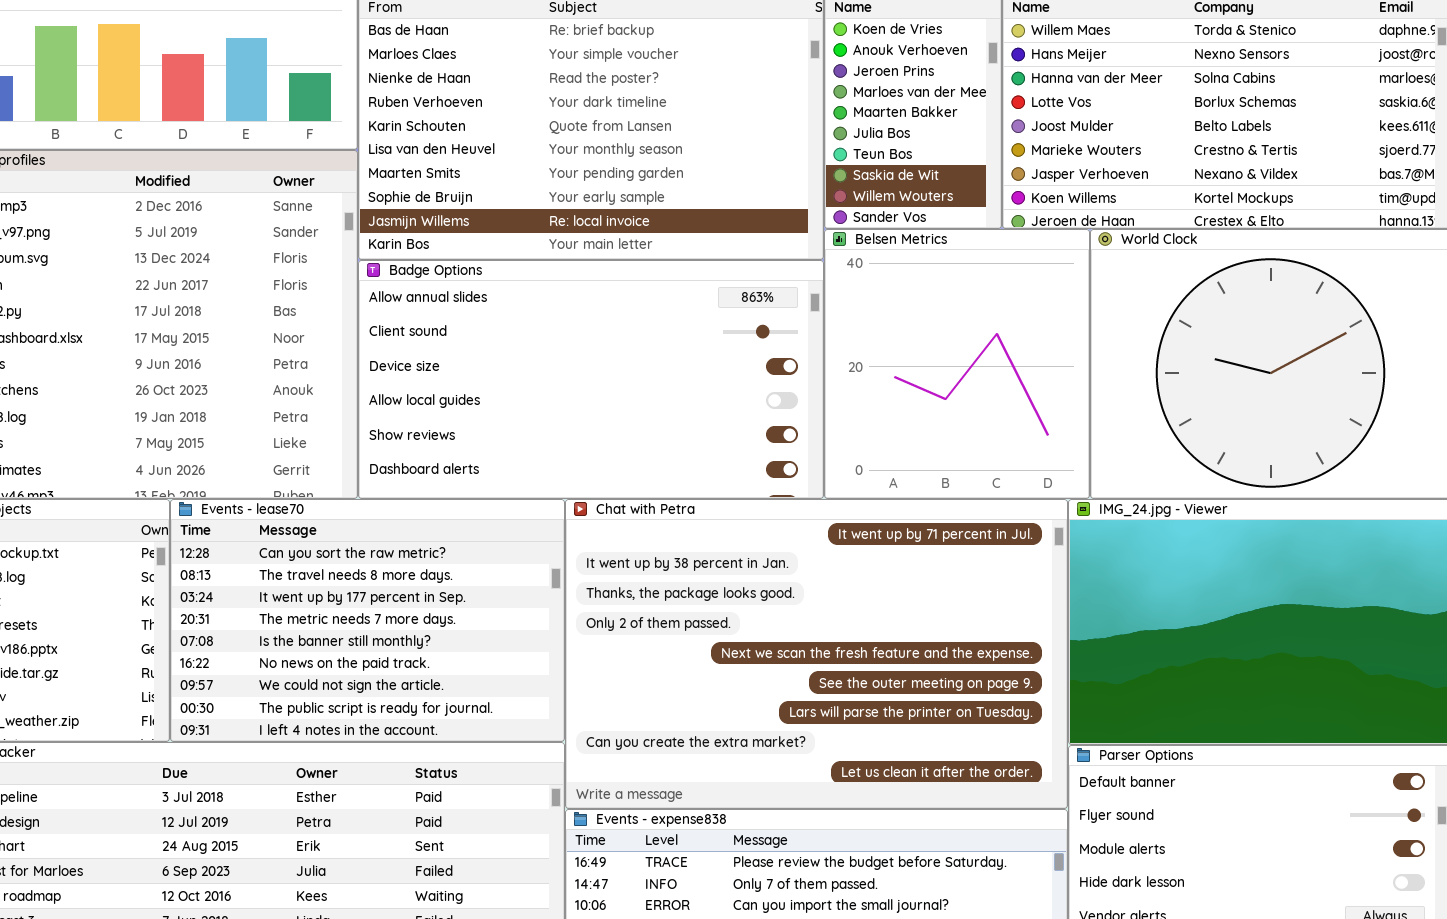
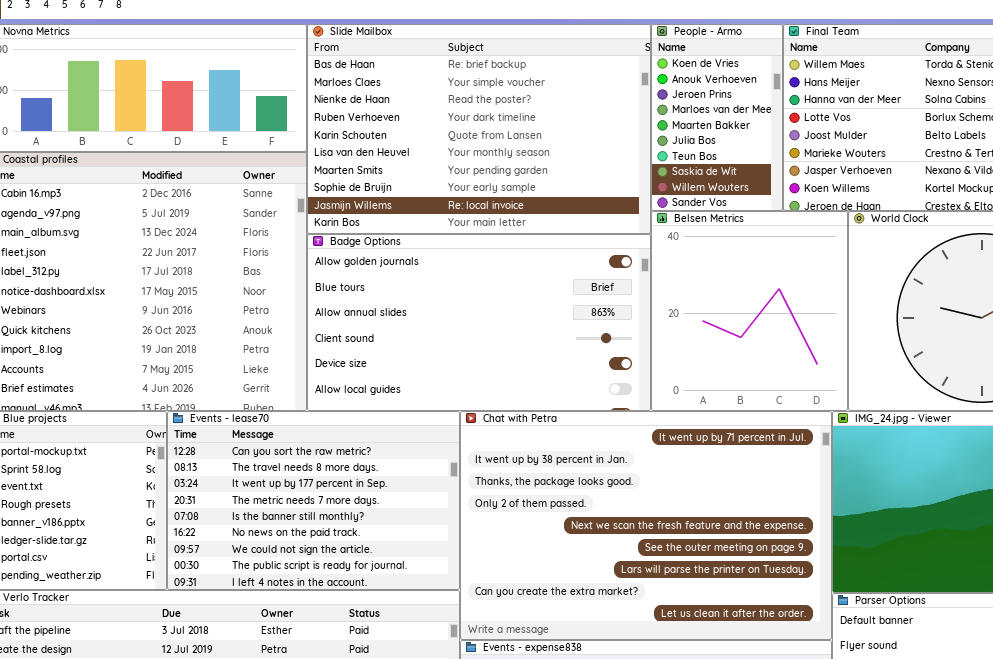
Badge Options: [358,260,824,499] -> [307,234,651,411], scrolled up 2 rows

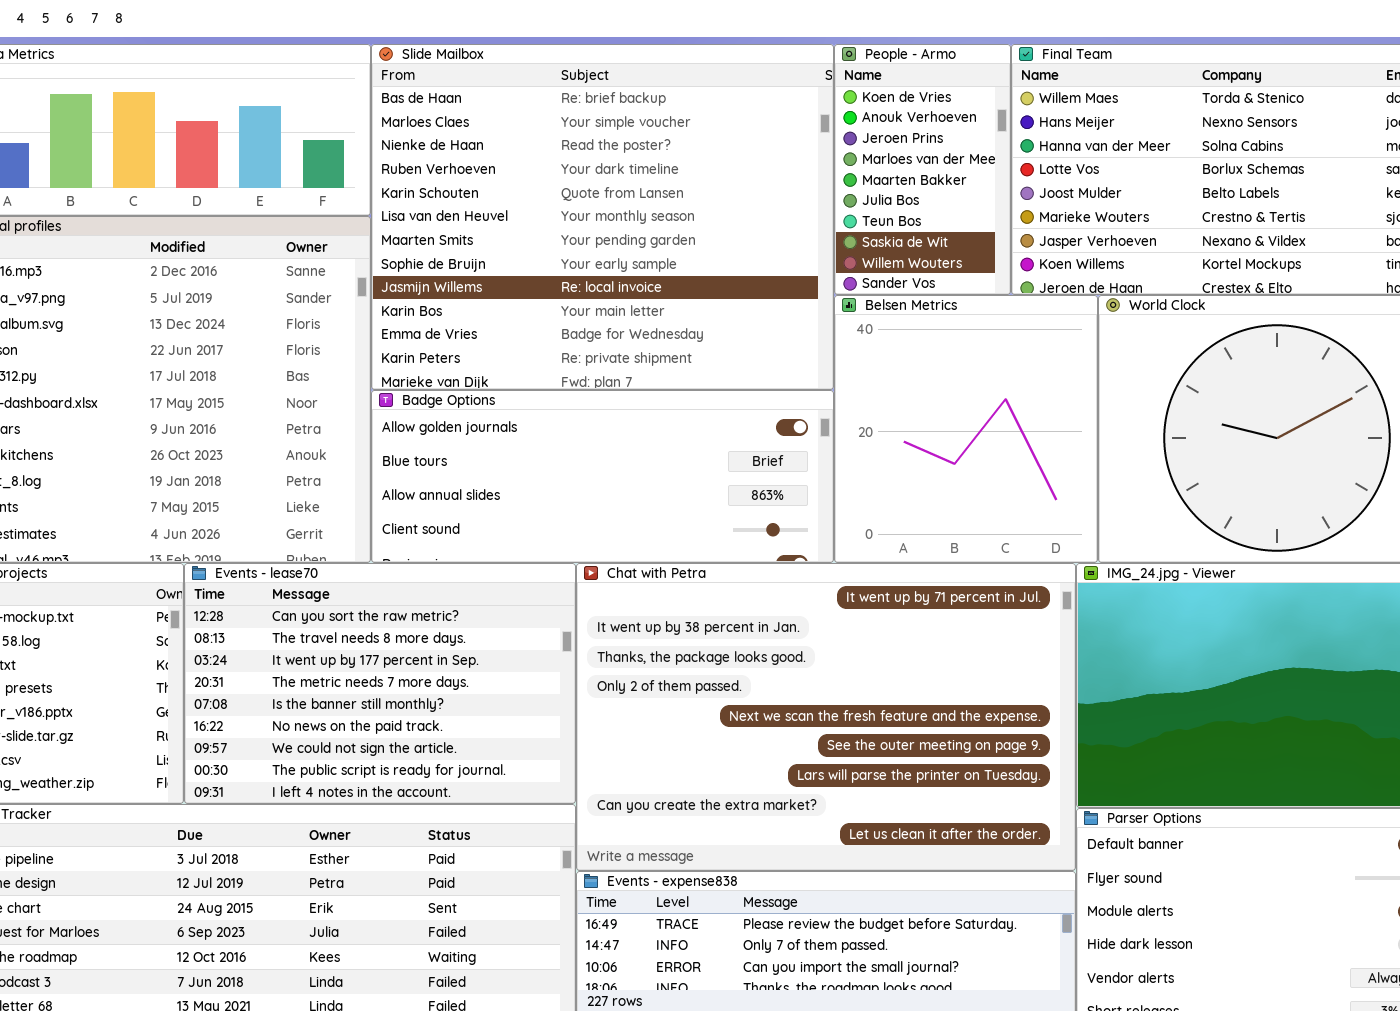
Slide Mailbox: [307,24,651,234] -> [371,44,834,390], resized
Badge Options: [307,234,651,411] -> [371,390,834,563], resized

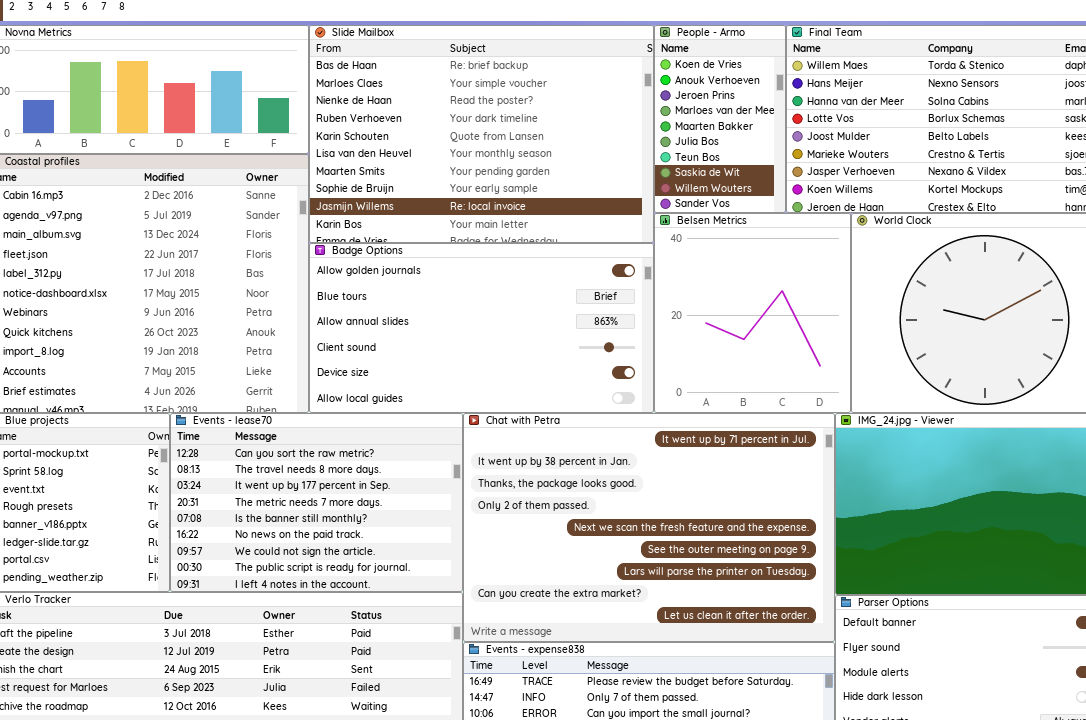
Slide Mailbox: [371,44,834,390] -> [309,25,654,243], resized
Badge Options: [371,390,834,563] -> [309,243,654,413], resized

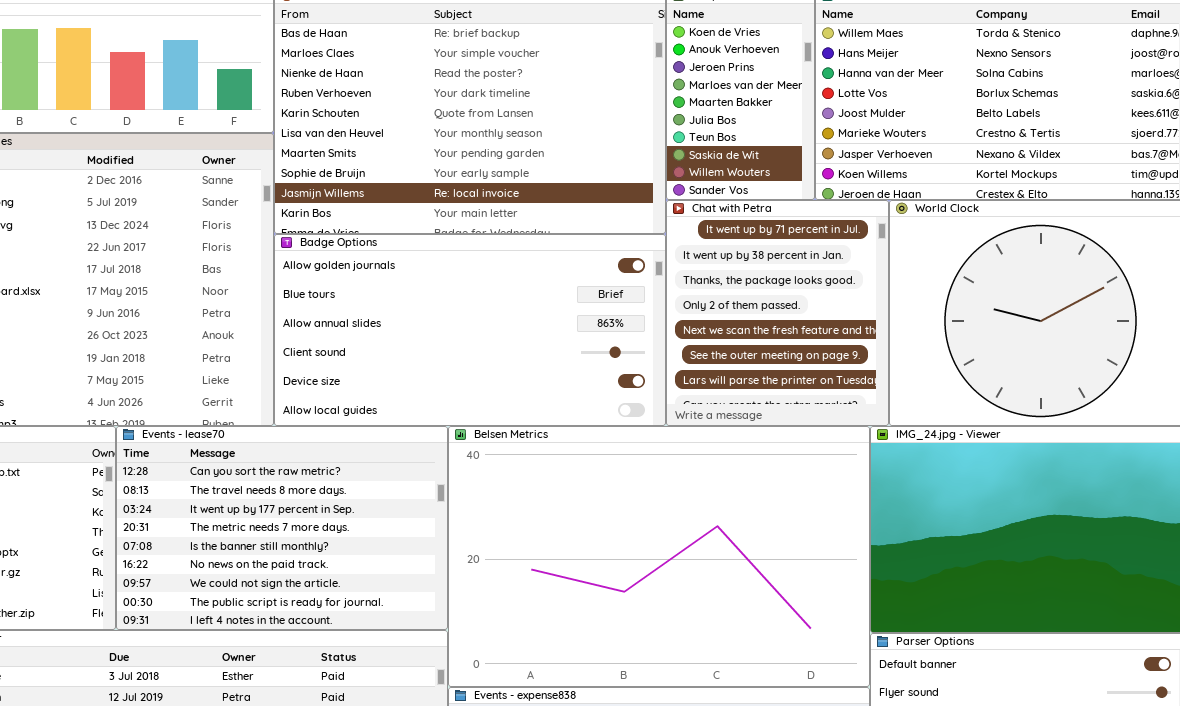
Belsen Metrics: [654,213,851,413] -> [448,426,870,687], moved, resized
Chat with Petra: [463,413,835,642] -> [666,200,889,426], moved, resized

